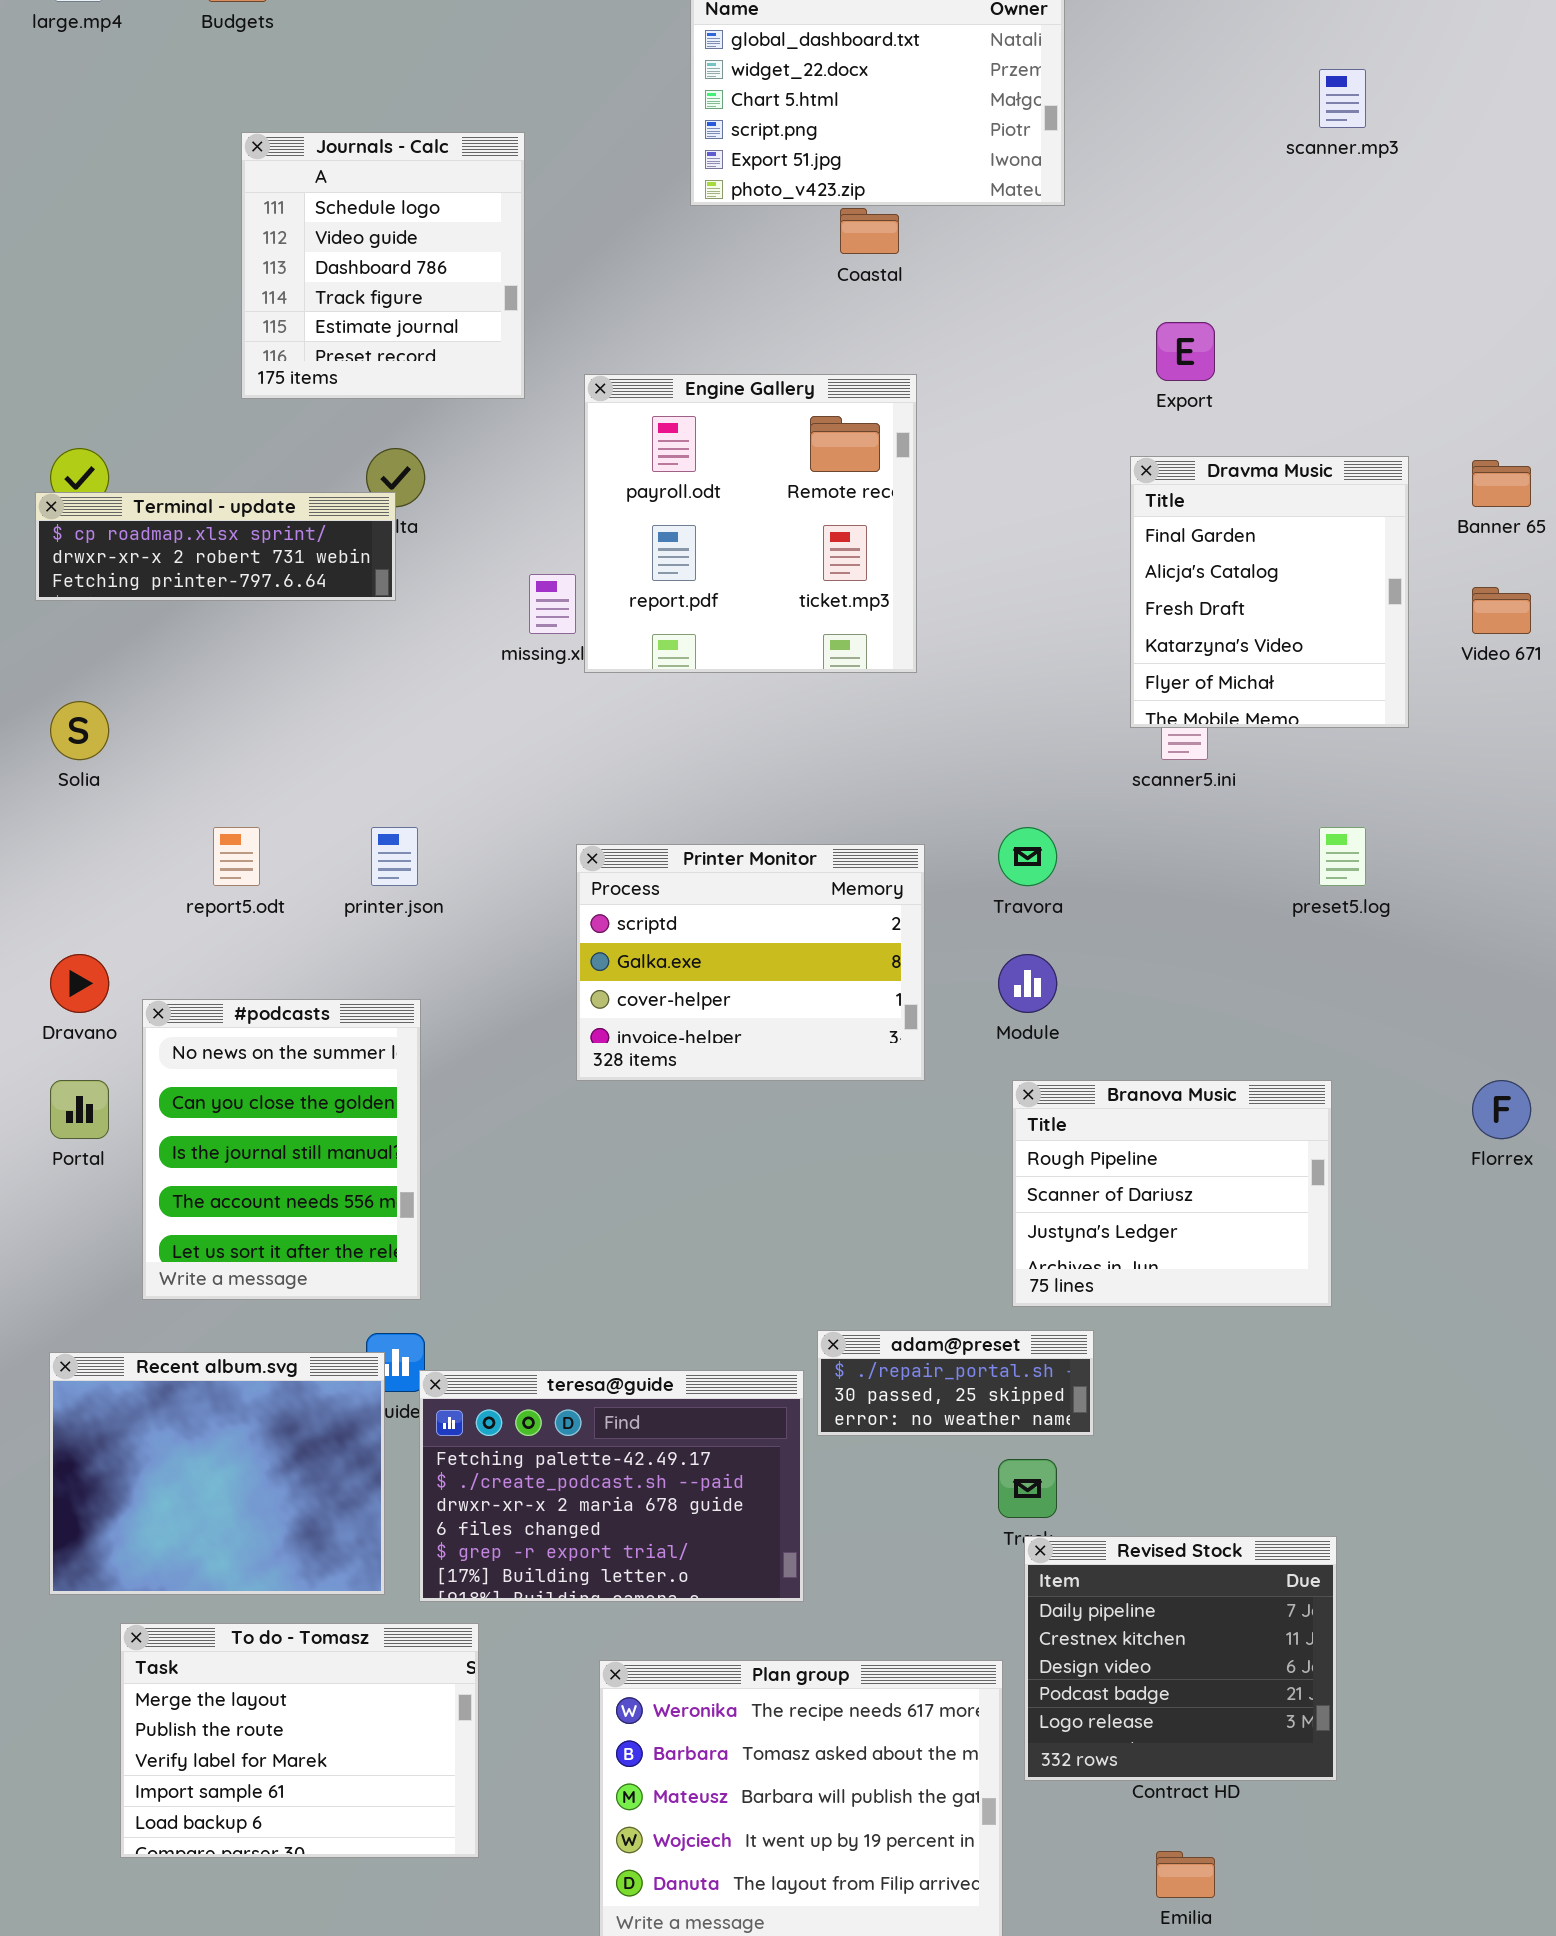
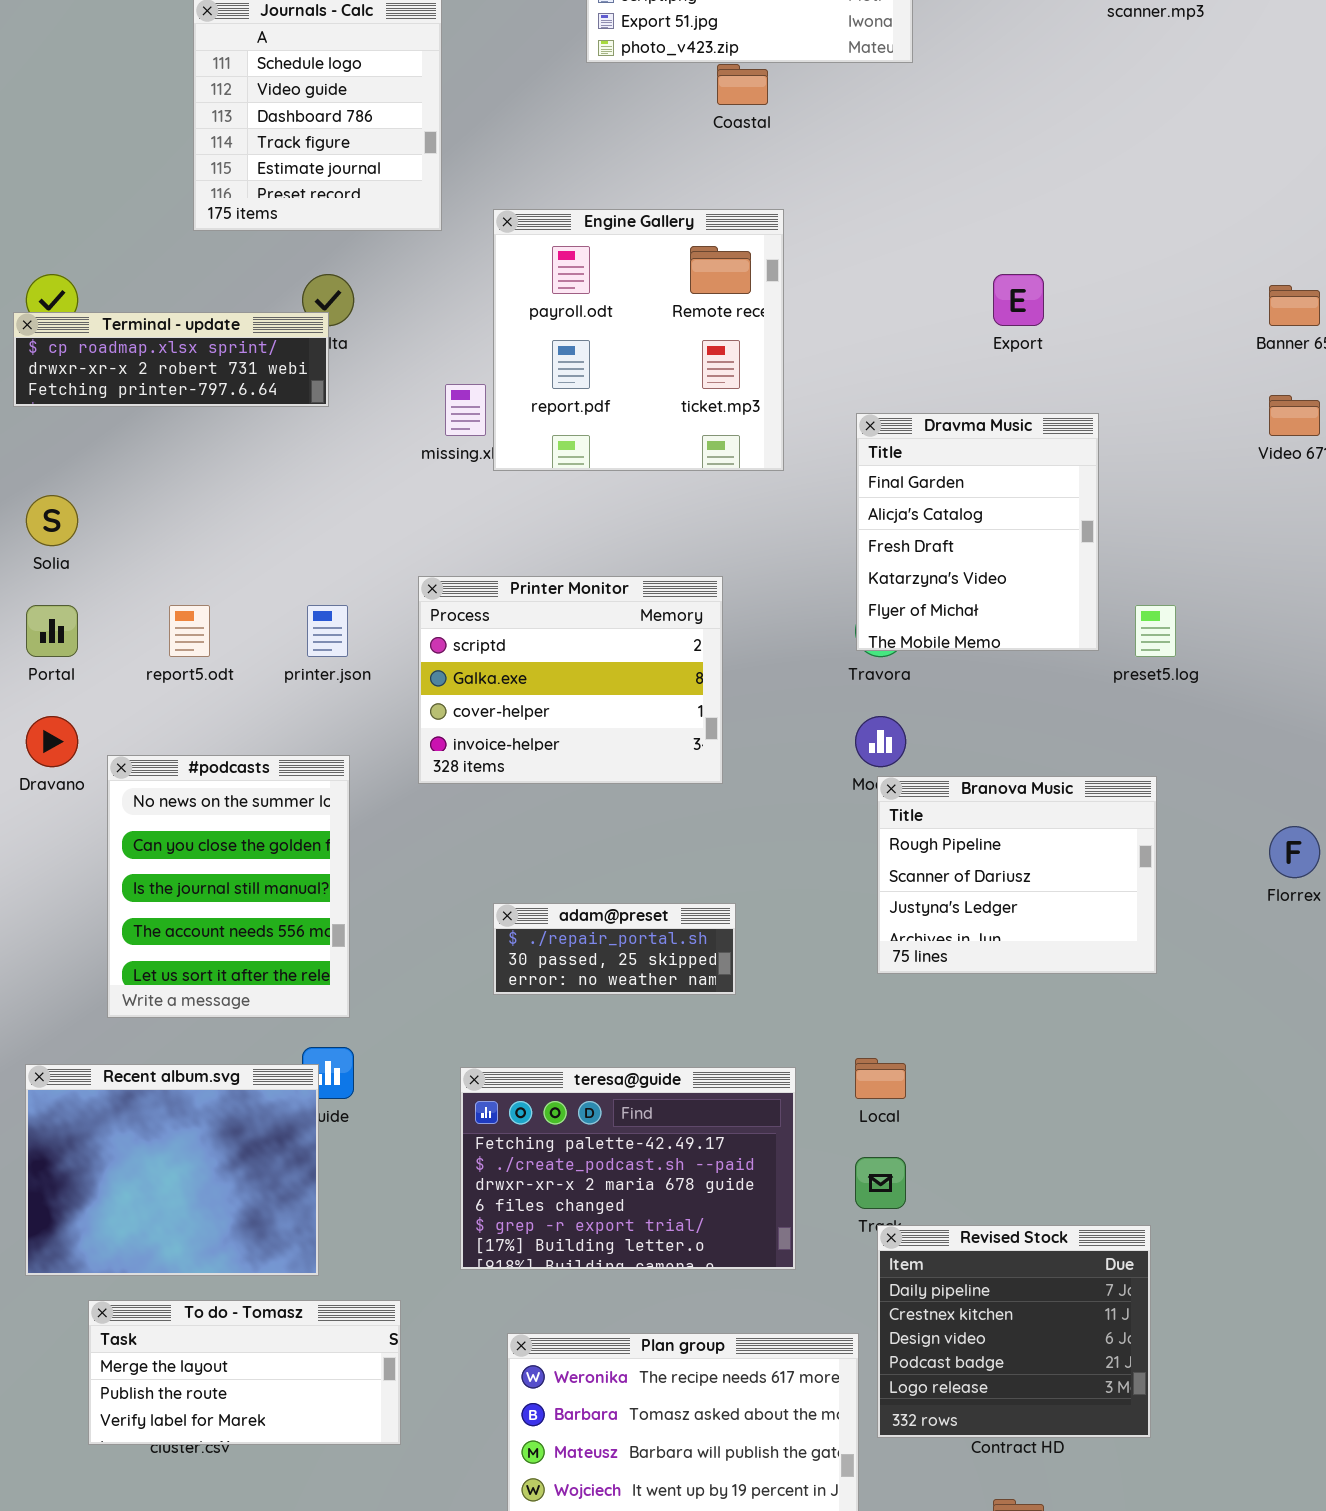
Export: [1156,322,1215,381] -> [993,274,1044,326], moved
Dravma Music: [1130,456,1409,728] -> [856,413,1099,651], moved
Printer Monitor: [576,844,925,1081] -> [418,576,723,784], moved
Portal: [50,1080,109,1139] -> [26,605,78,657], moved
Branova Music: [1012,1080,1332,1307] -> [877,776,1157,974], moved
adam@preset: [817,1330,1094,1436] -> [493,903,736,995], moved
teresa@guide: [419,1370,804,1602] -> [460,1067,796,1270], moved
To do - Tomasz: [120,1623,479,1858] -> [88,1300,401,1445], resized

